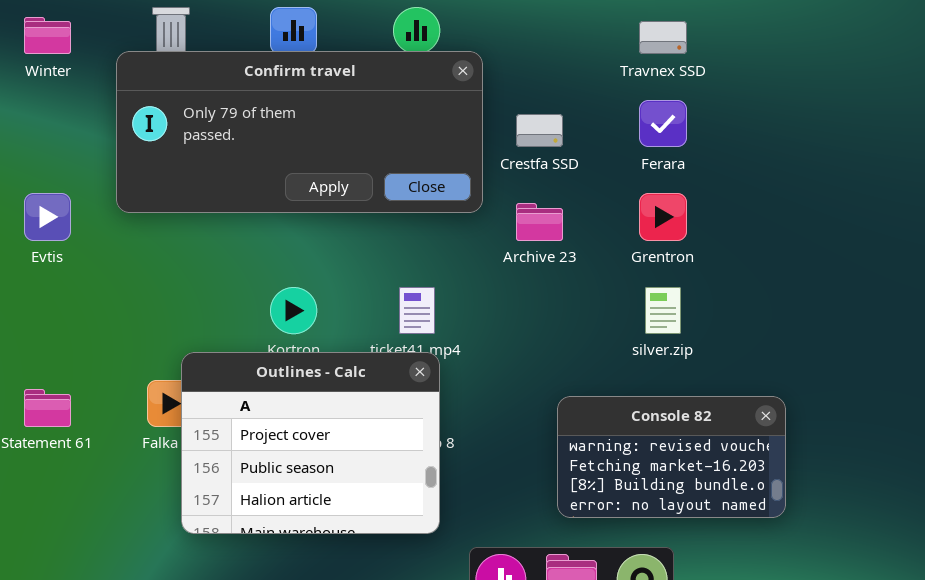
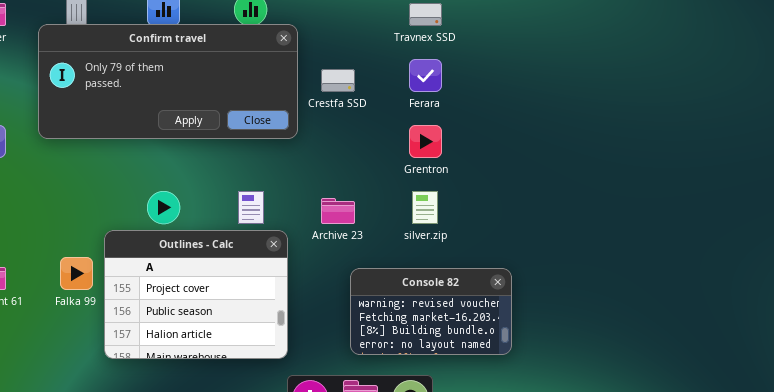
Archive 23: [516,203,563,241] -> [321,198,355,224], moved
Outlines - Calc: [181,352,440,534] -> [104,230,288,359], moved

